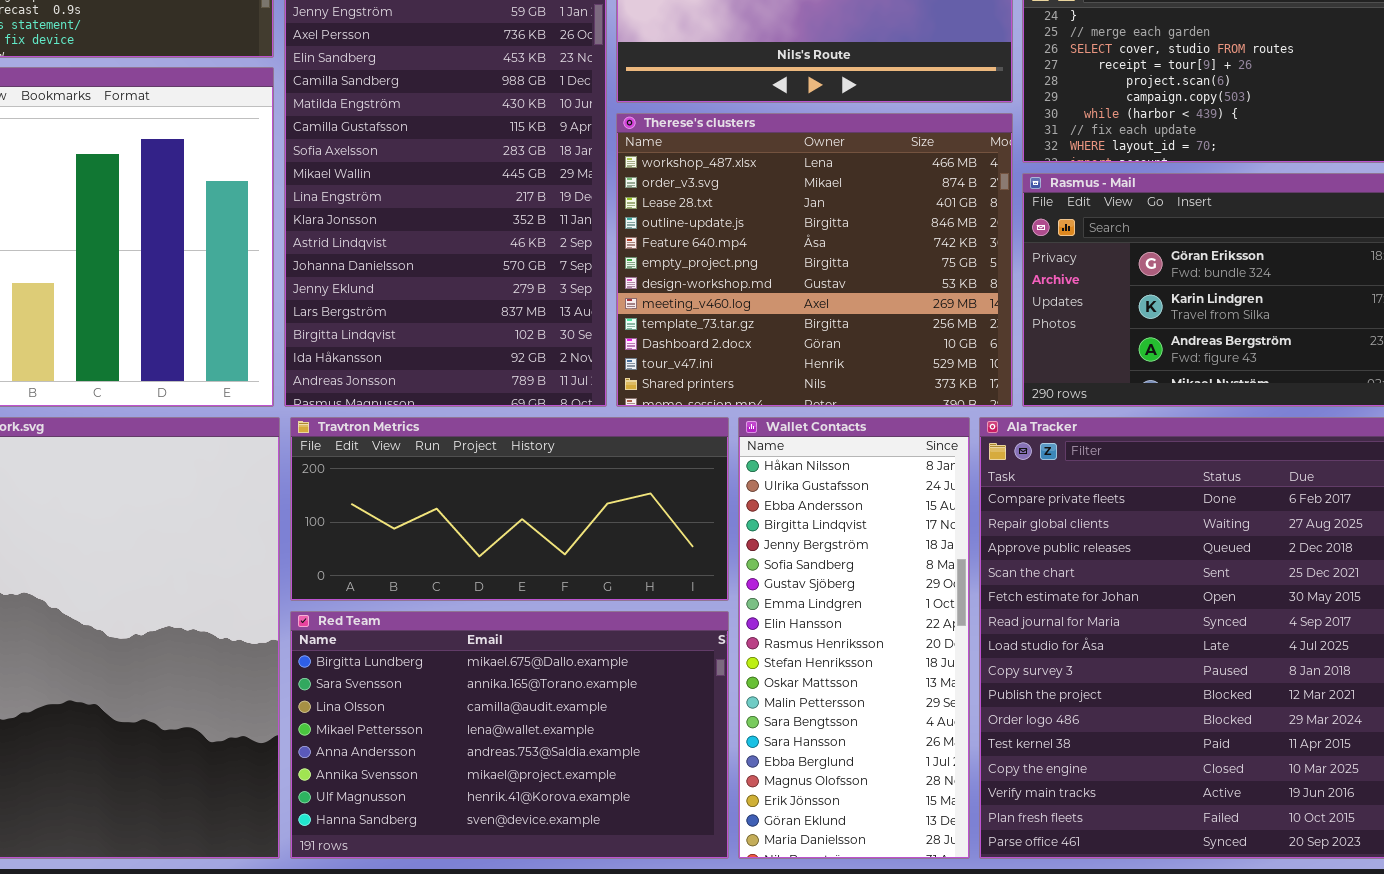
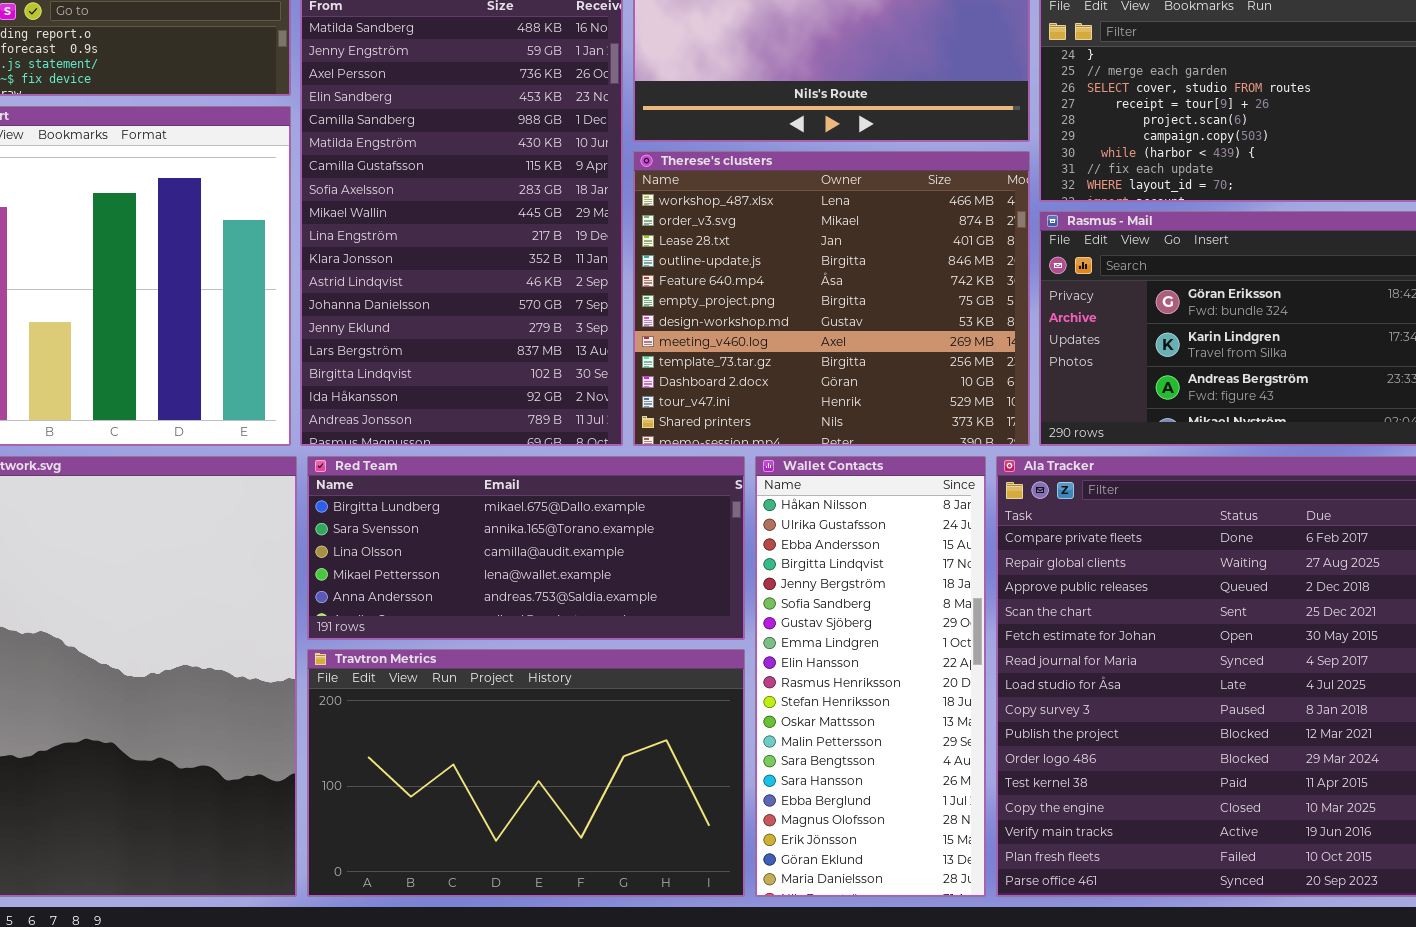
Travtron Metrics: [290,417,729,601] -> [307,649,745,897], moved, resized
Red Team: [290,611,729,859] -> [307,456,745,640], moved, resized

